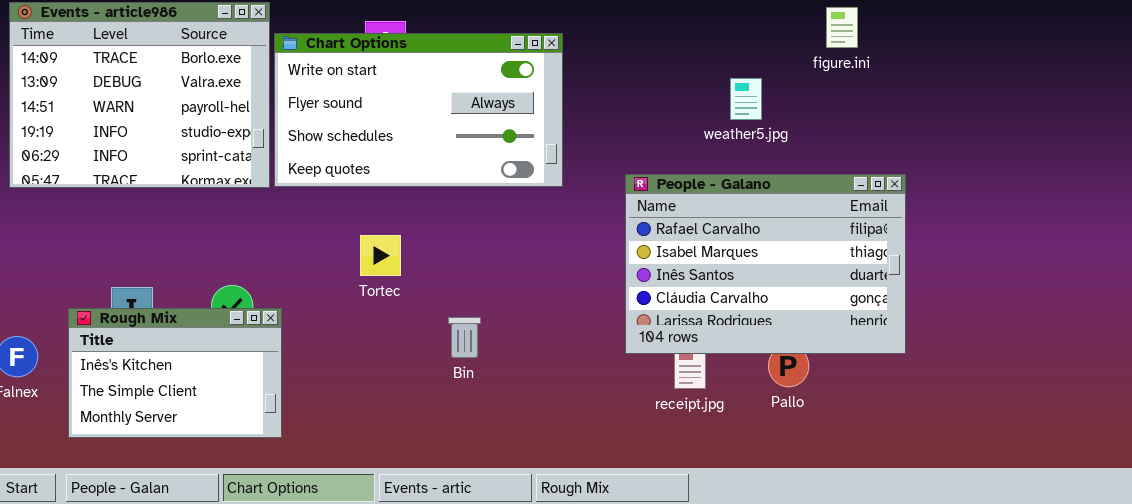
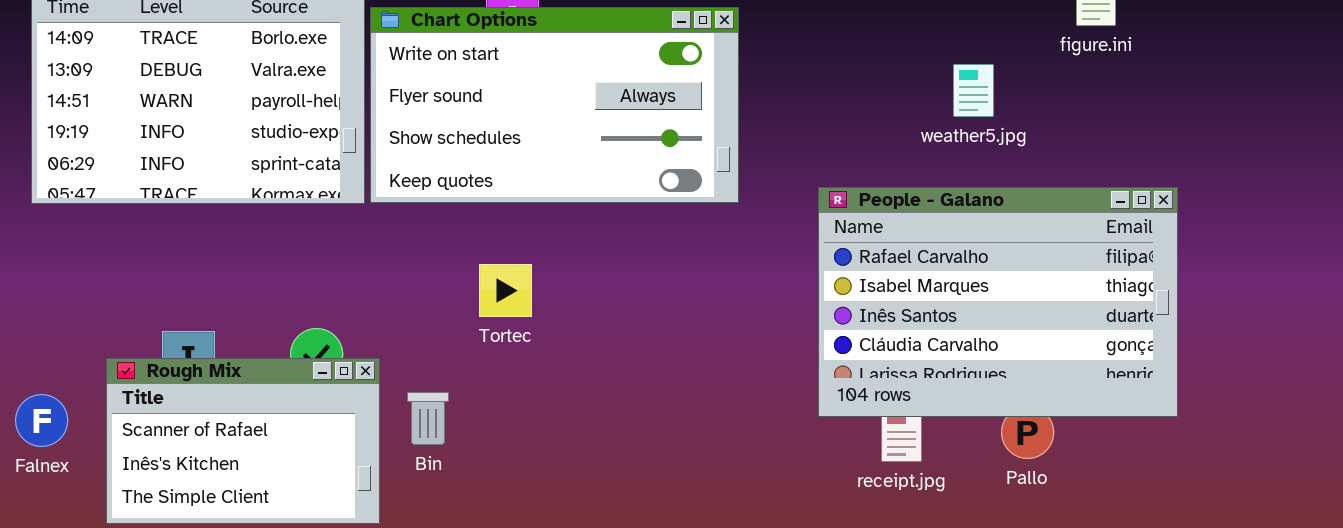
Rough Mix: [68,308,282,438] -> [106,358,380,524], scrolled up 1 row
Bin: [448,317,481,358] -> [407,392,449,445], moved

